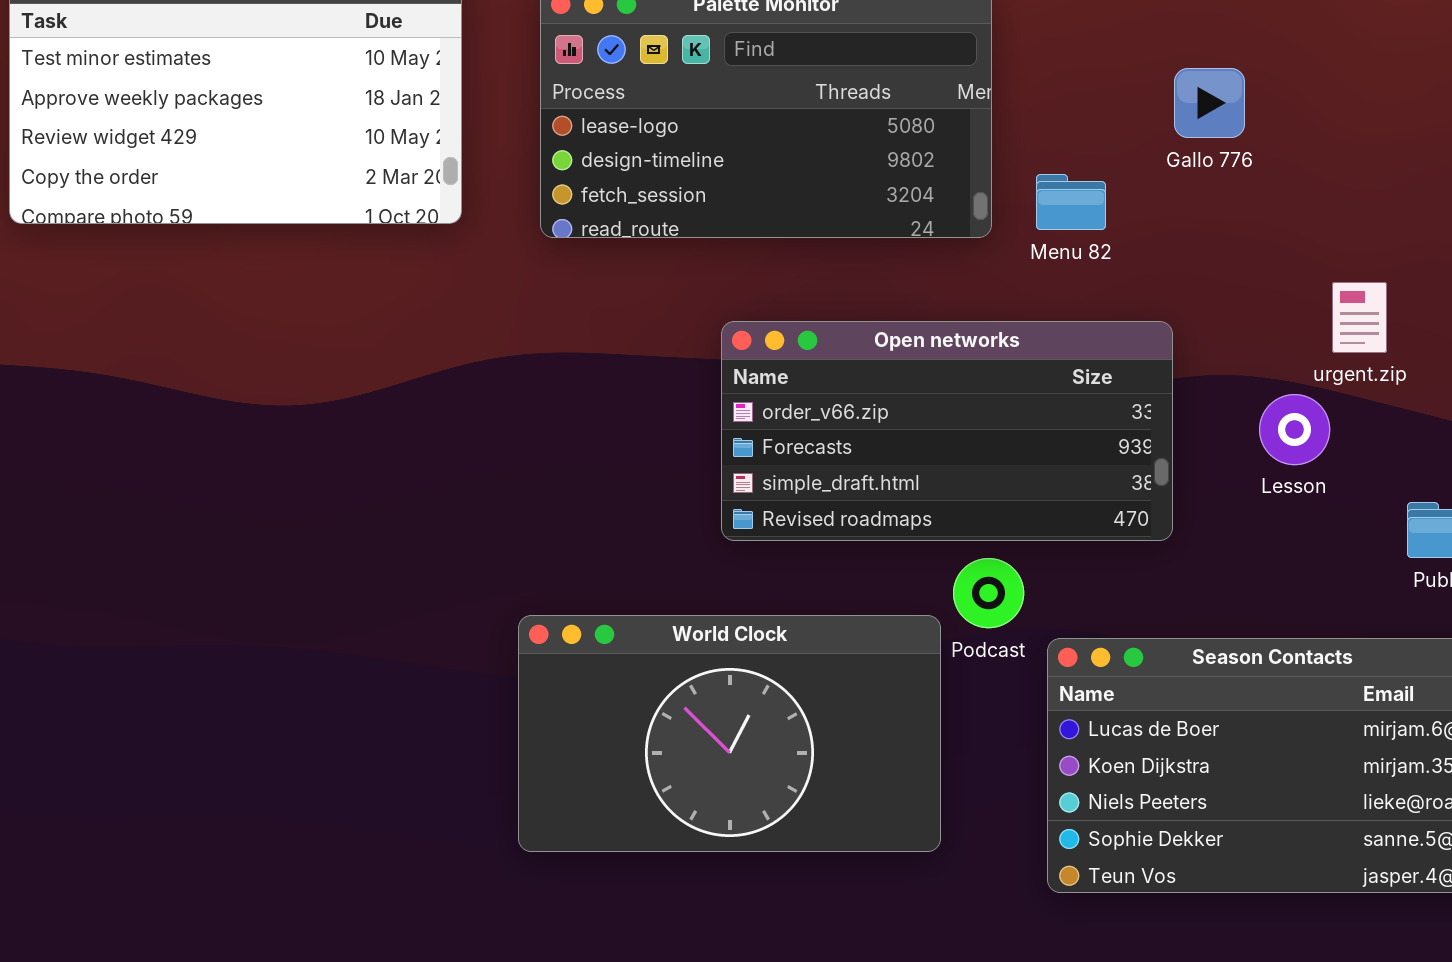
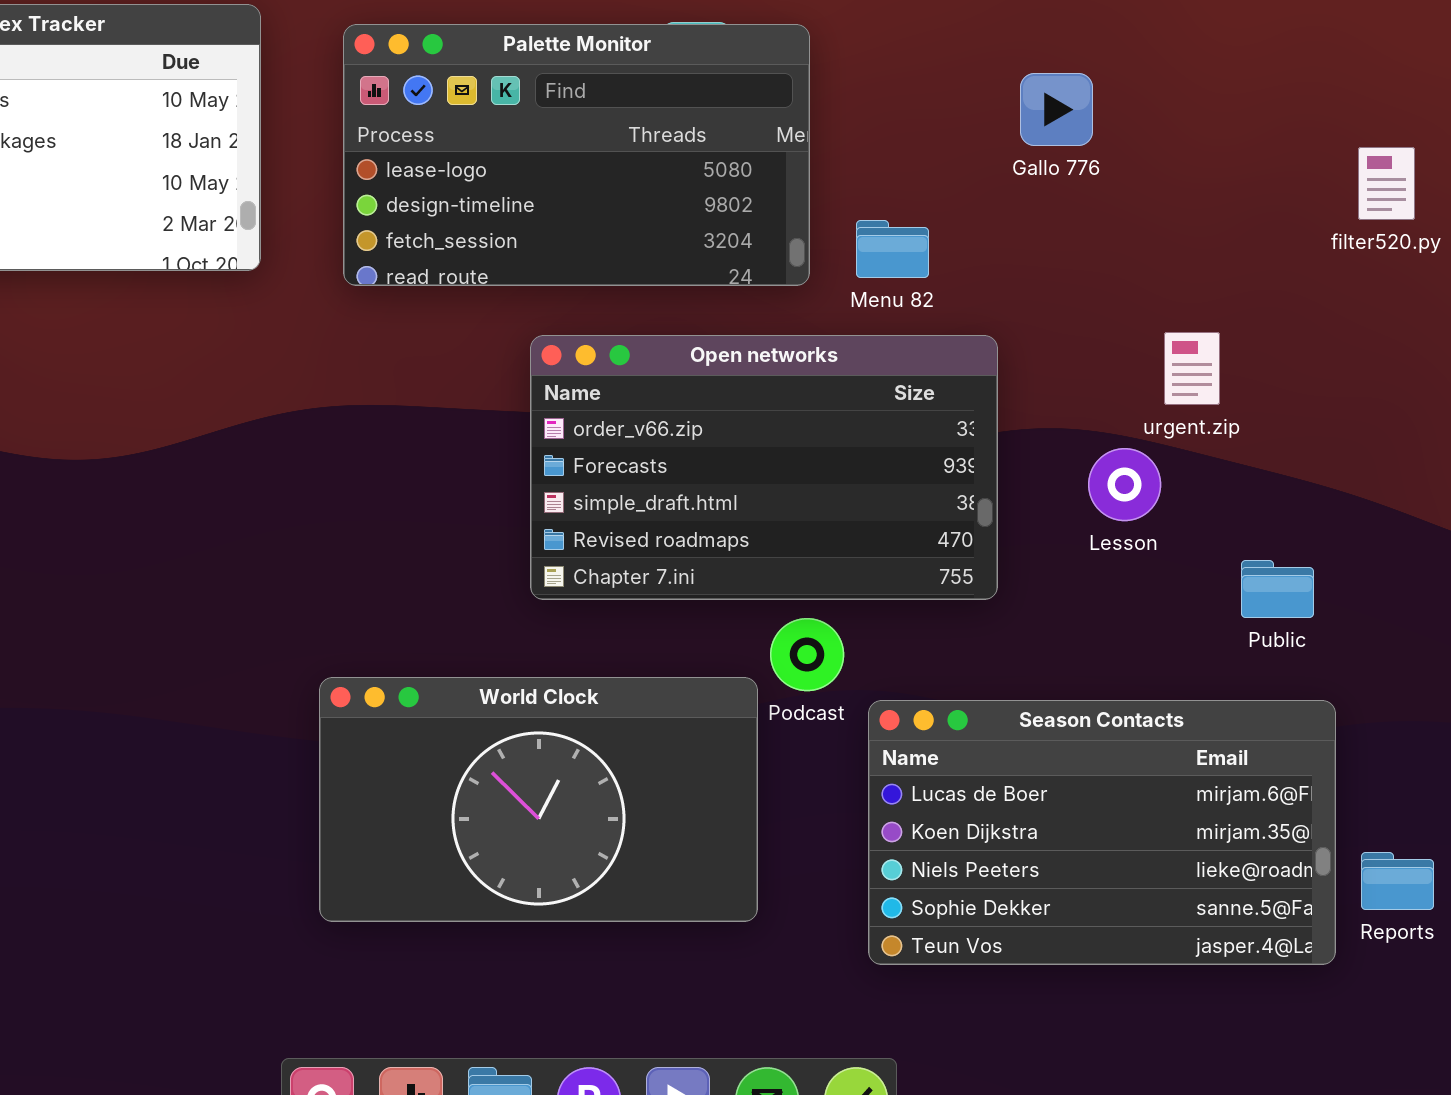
Gallo 776: [1174,68,1245,138] -> [1020,73,1093,146], moved
Open networks: [721,321,1173,541] -> [530,335,998,600], resized

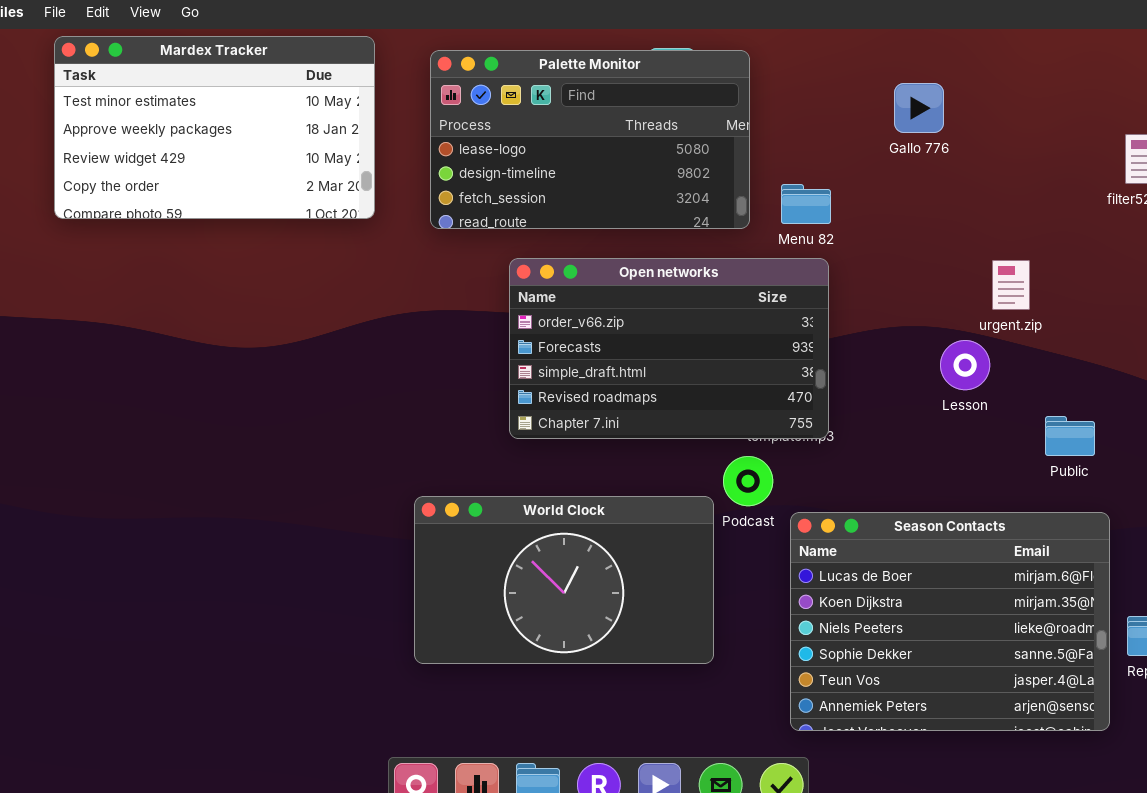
Open networks: [530,335,998,600] -> [509,258,829,439], moved
Season Contacts: [868,700,1336,965] -> [790,512,1110,731], resized

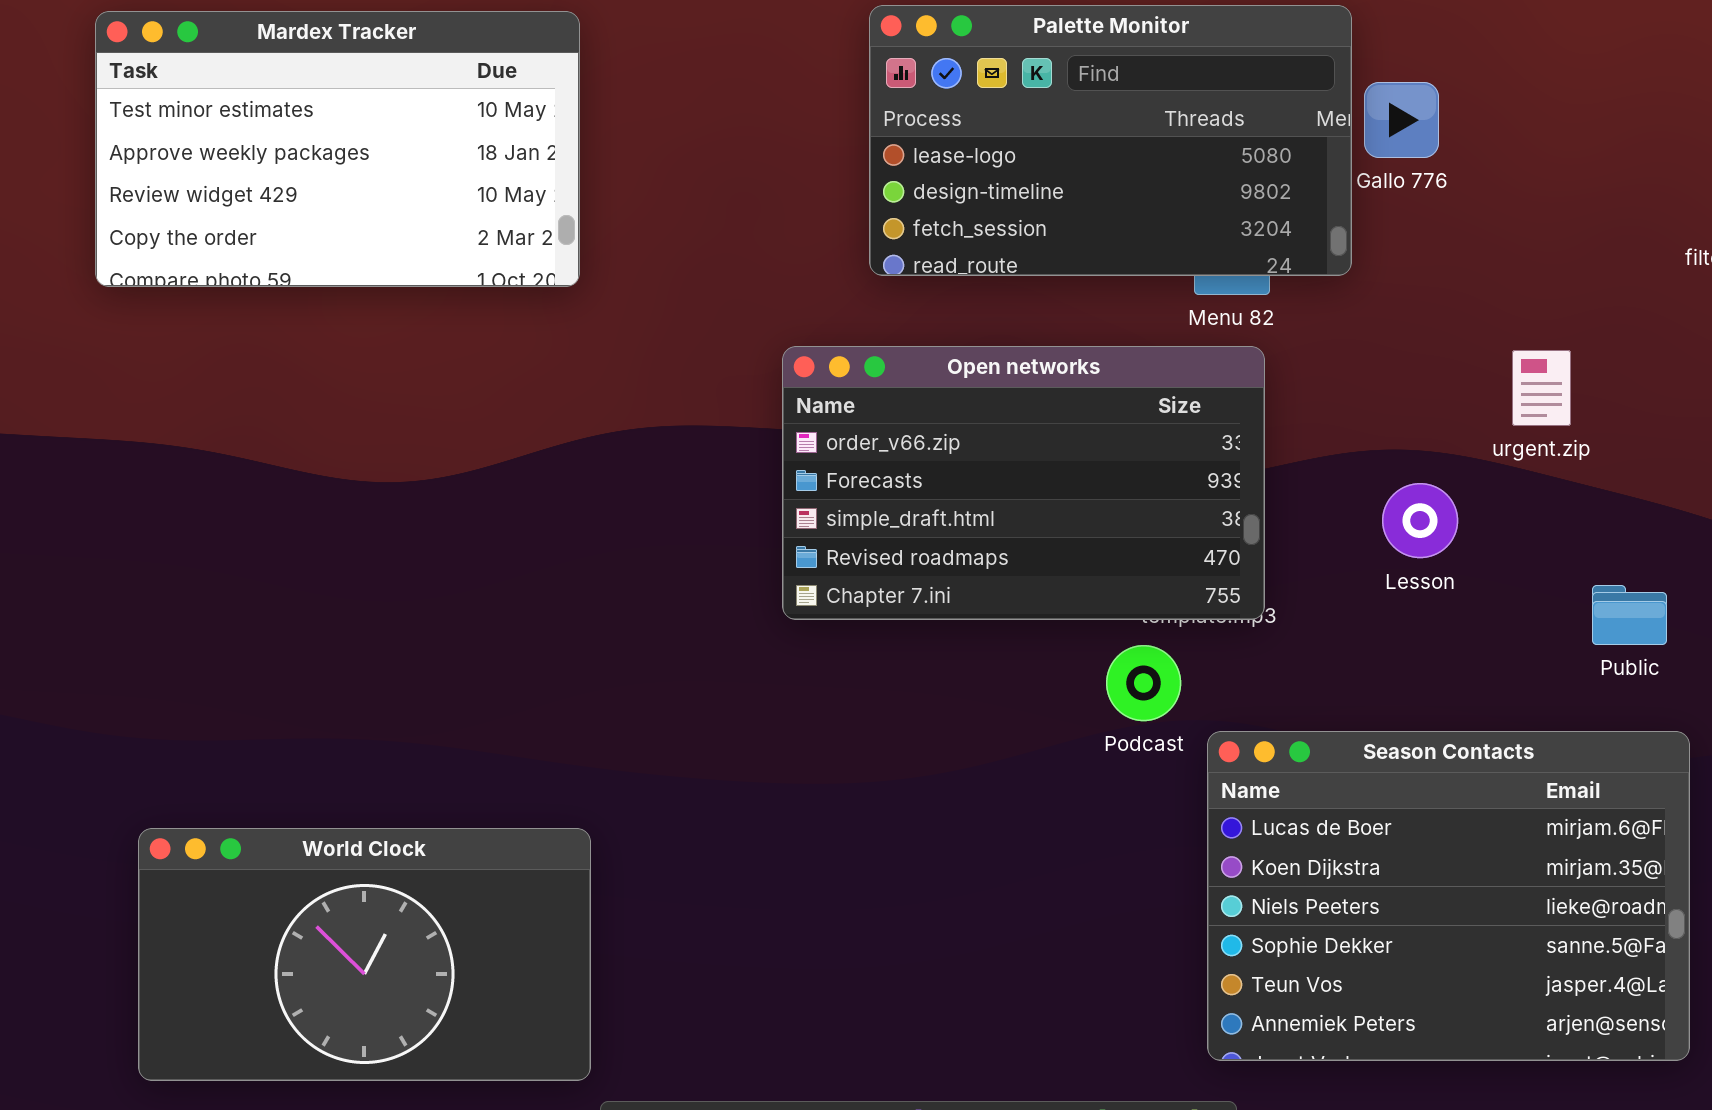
Palette Monitor: [430,50,750,229] -> [869,5,1352,276], moved
Lesson: [940,340,990,390] -> [1382,483,1458,558], moved
World Clock: [414,496,714,664] -> [138,828,591,1081], moved

